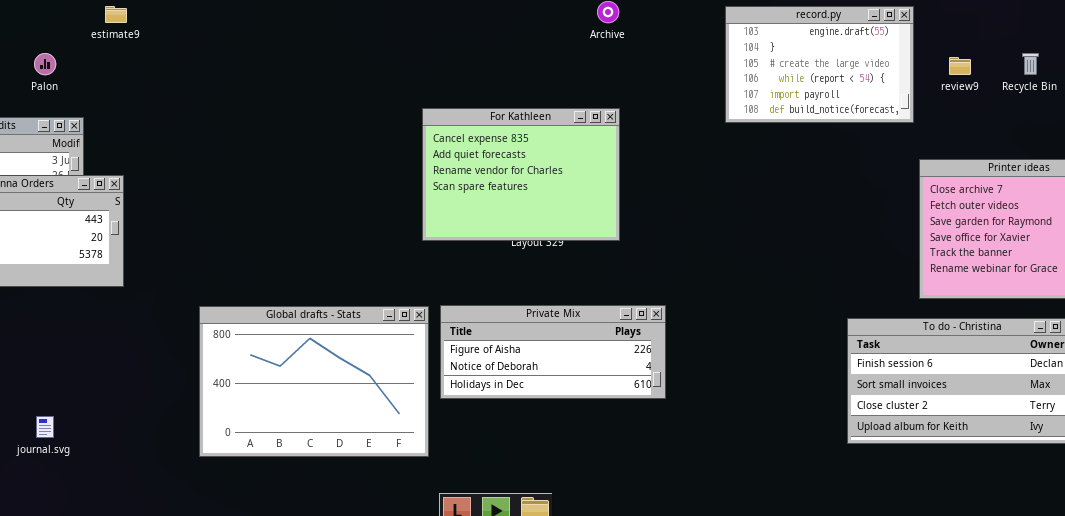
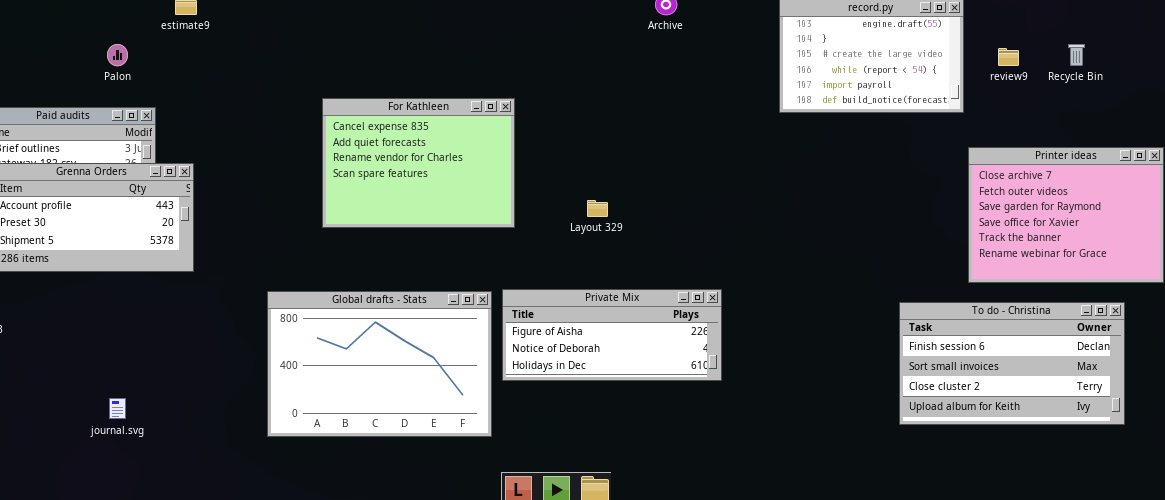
For Kathleen: [422,108,620,241] -> [322,98,515,228], moved

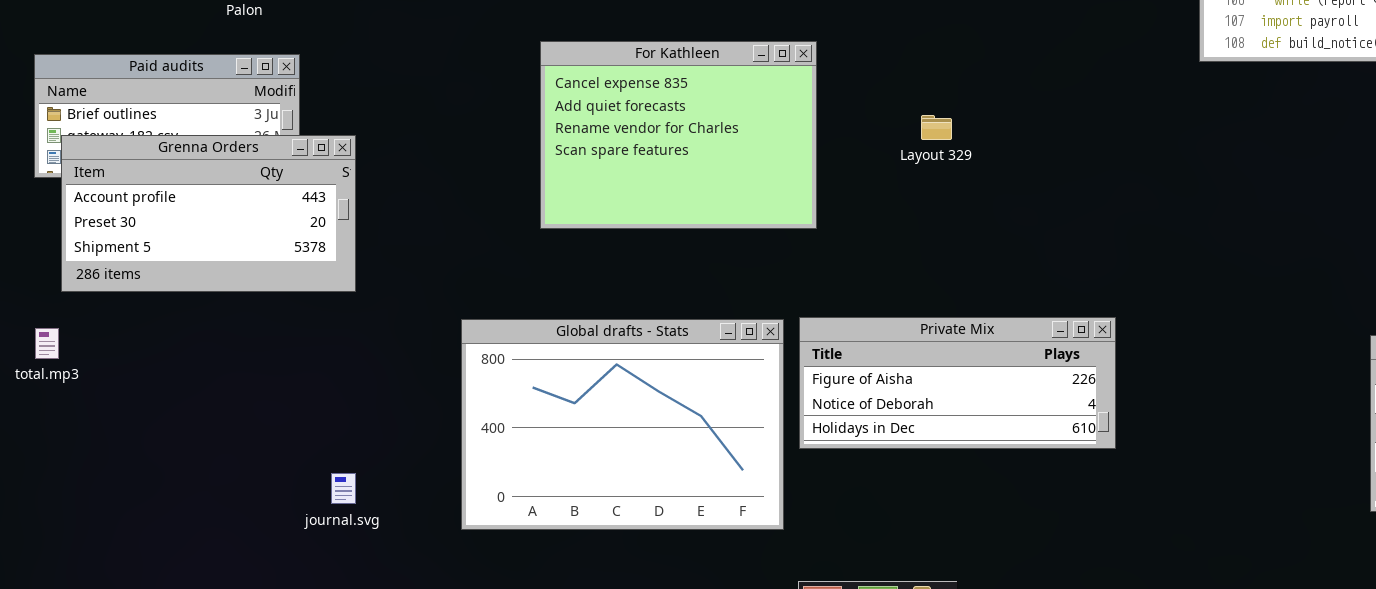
Layout 329: [587,200,608,217] -> [921,115,952,140], moved
journal.svg: [109,398,126,419] -> [331,473,356,504], moved

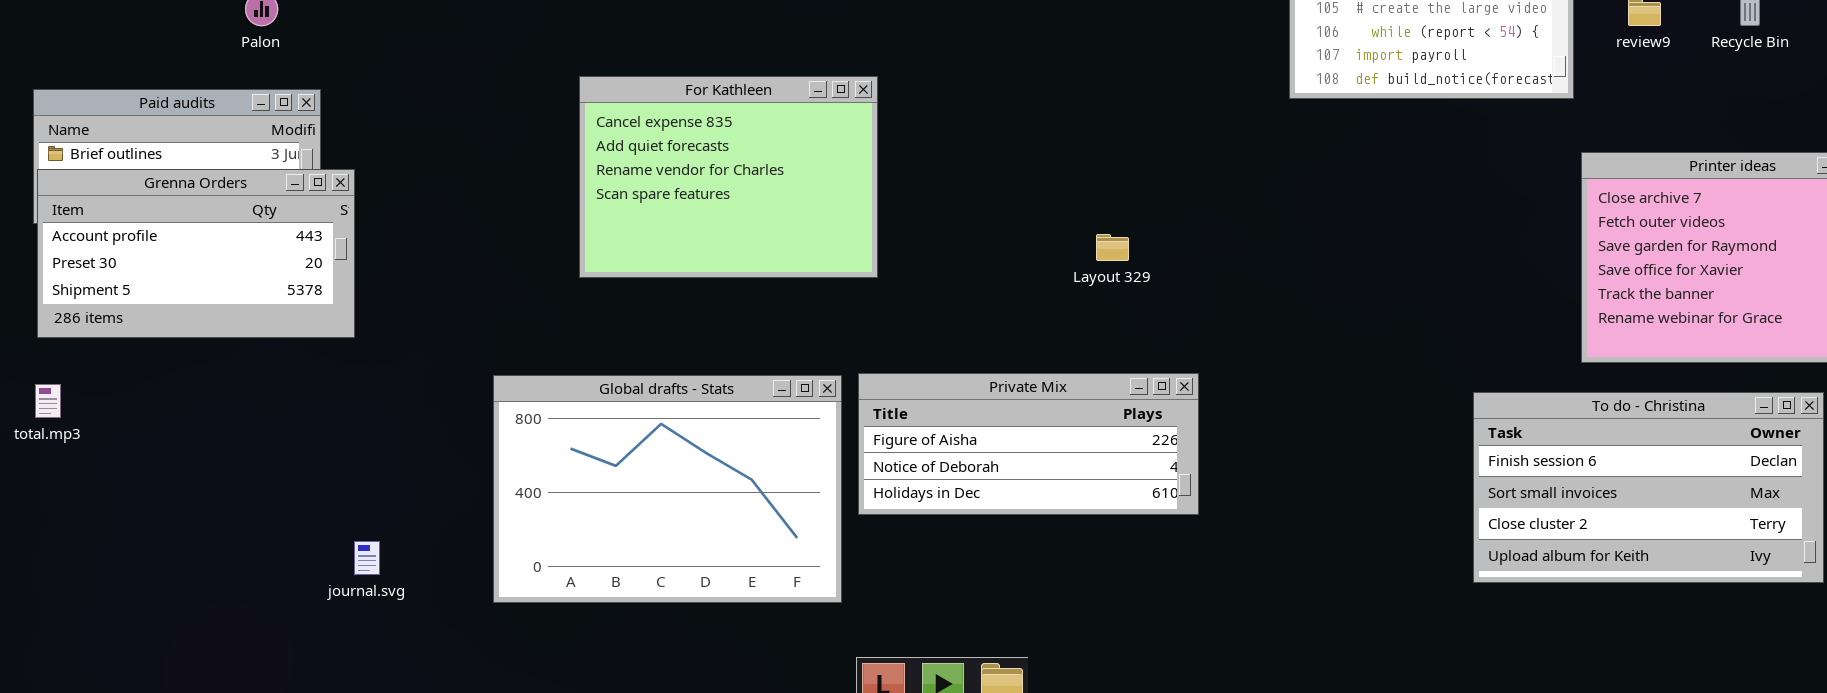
Layout 329: [921,115,952,140] -> [1096,234,1129,261], moved
Grenna Orders: [61,135,356,292] -> [37,169,355,338], moved

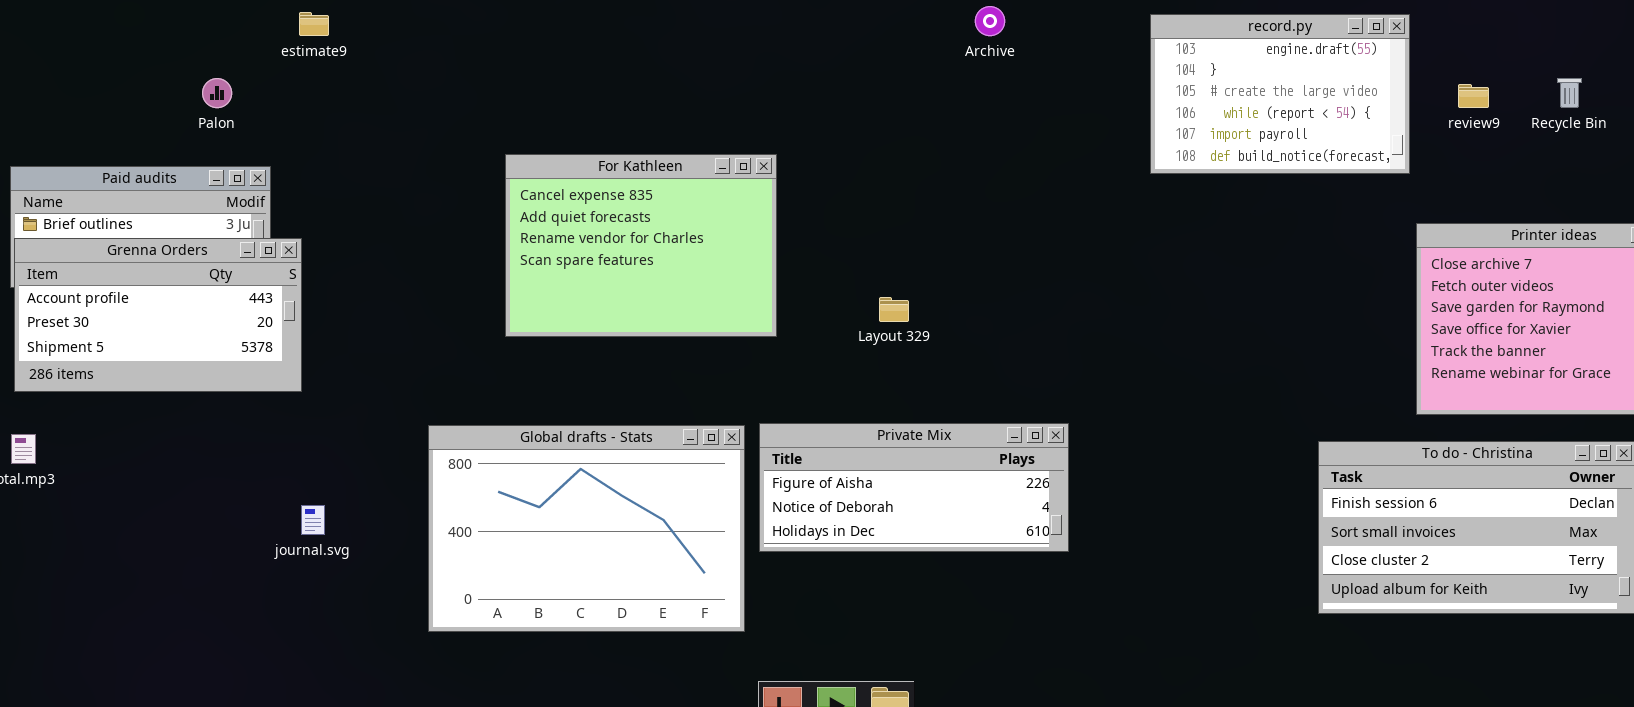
Layout 329: [1096,234,1129,261] -> [879,297,909,322], moved
journal.svg: [354,541,380,575] -> [301,505,325,535], moved

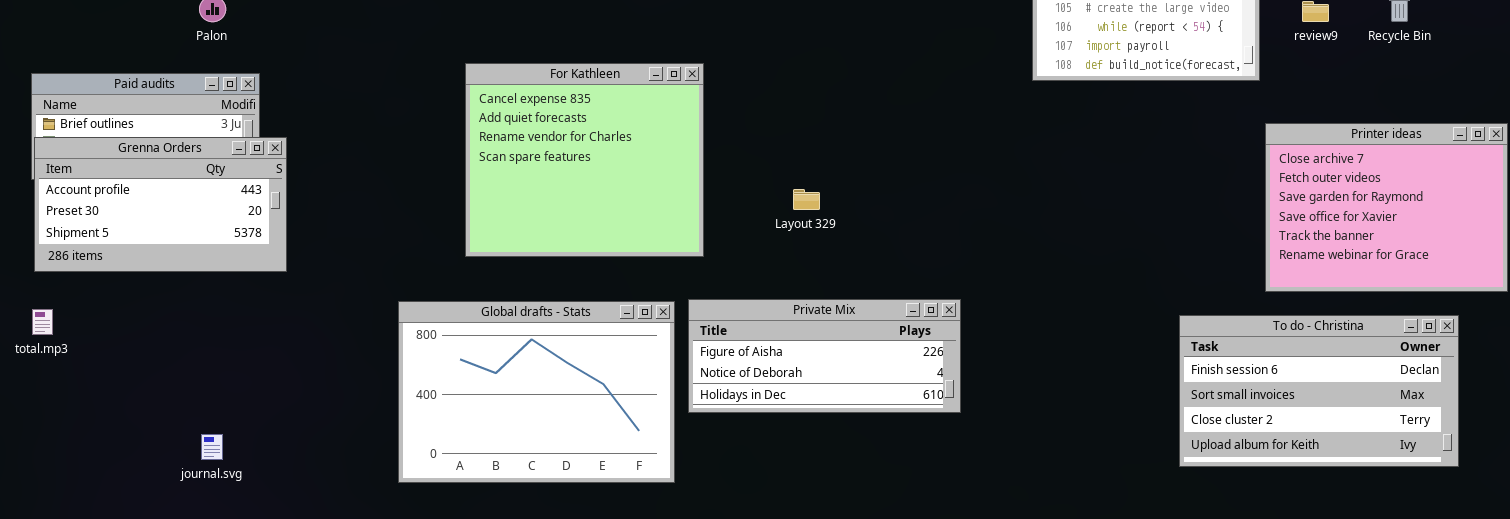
For Kathleen: [505,154,777,337] -> [465,63,704,257], resized
journal.svg: [301,505,325,535] -> [201,434,223,460], moved

